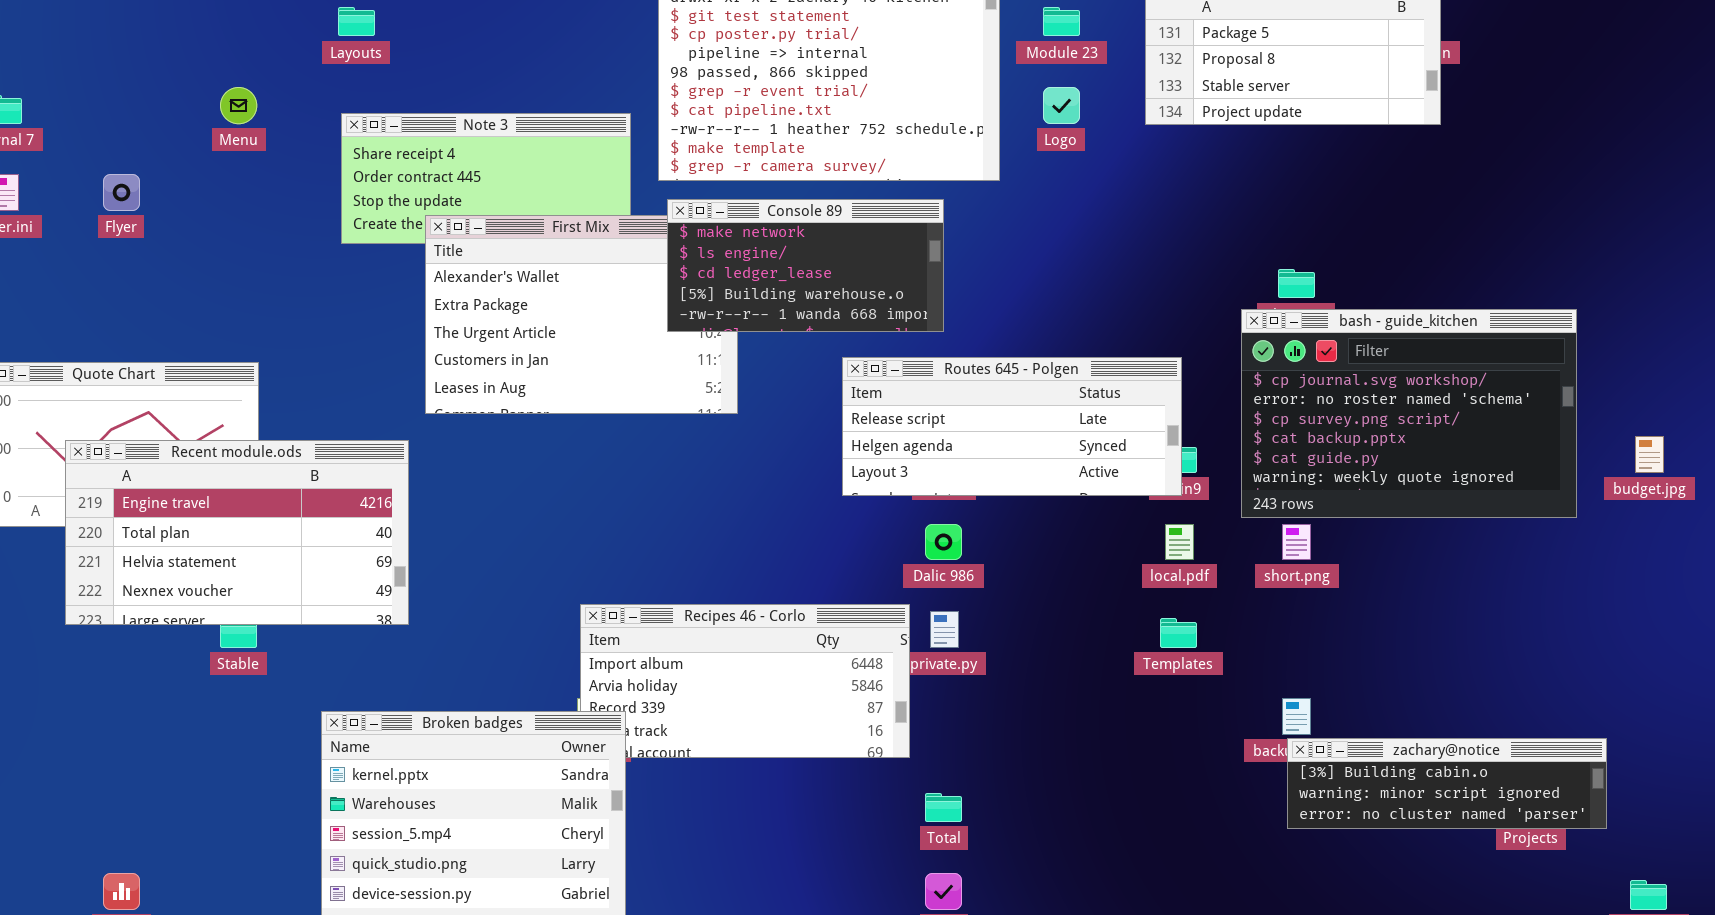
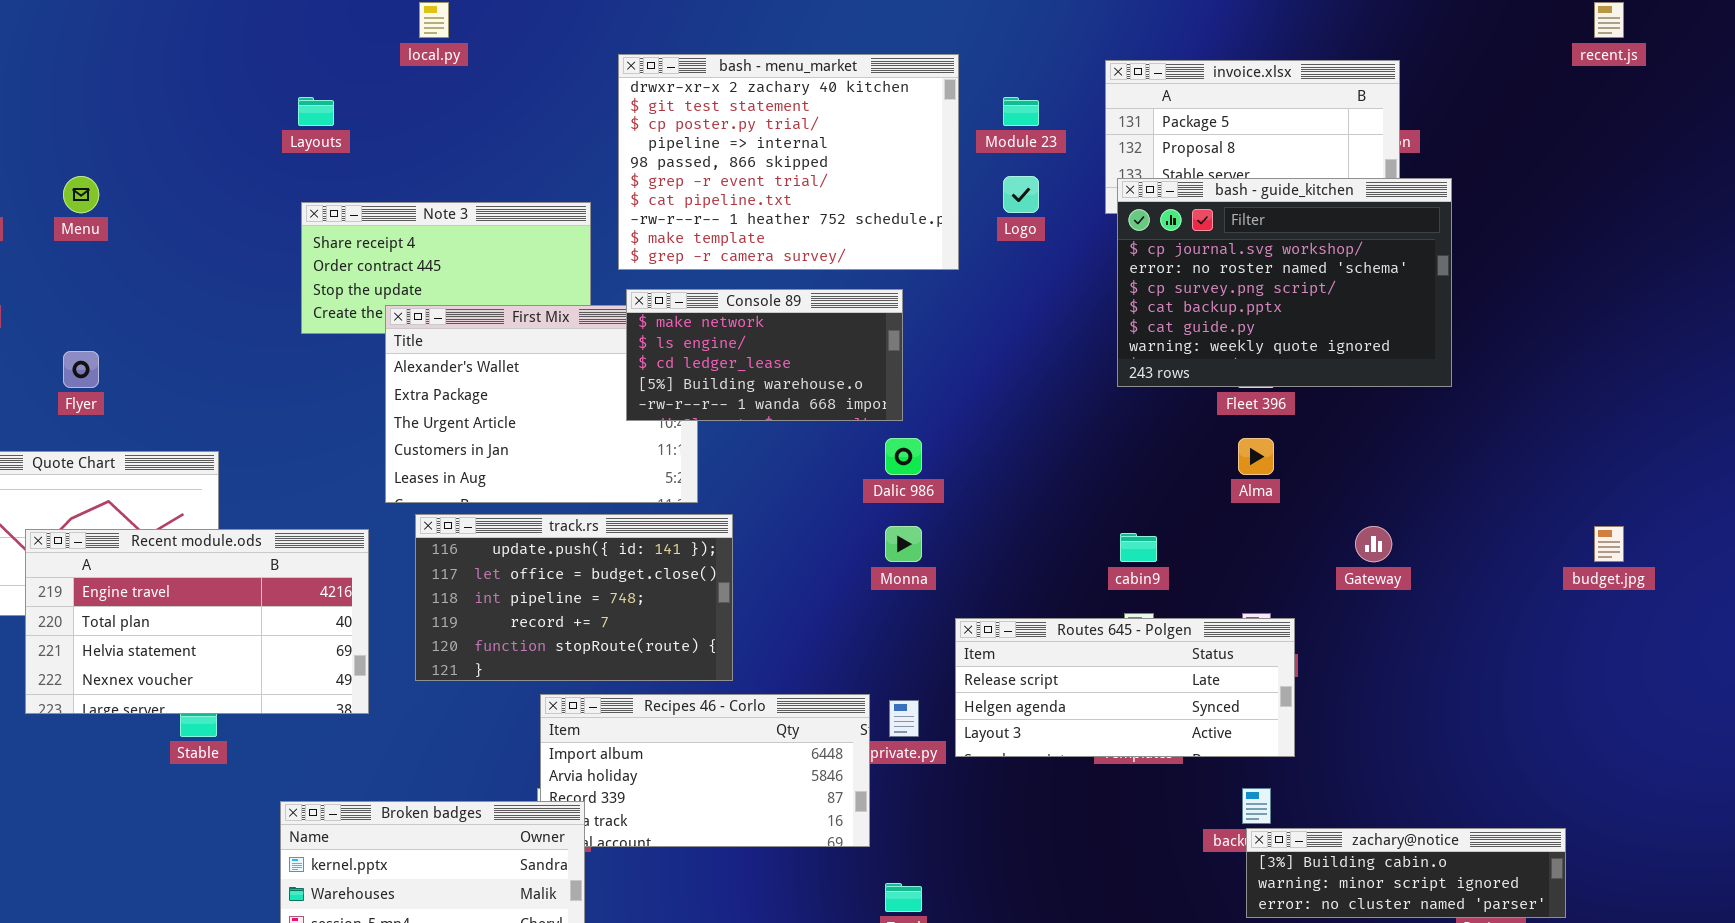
Menu: [220,87,257,124] -> [63,176,99,213], moved
Flyer: [103,174,140,211] -> [63,351,99,388], moved
bash - guide_kitchen: [1241,309,1577,518] -> [1117,178,1452,387], moved
Routes 645 - Polgen: [842,357,1182,496] -> [955,618,1295,757], moved
track.rs: none -> [415,514,733,681], opened
Dalic 986: [925,524,962,560] -> [885,438,922,475], moved

